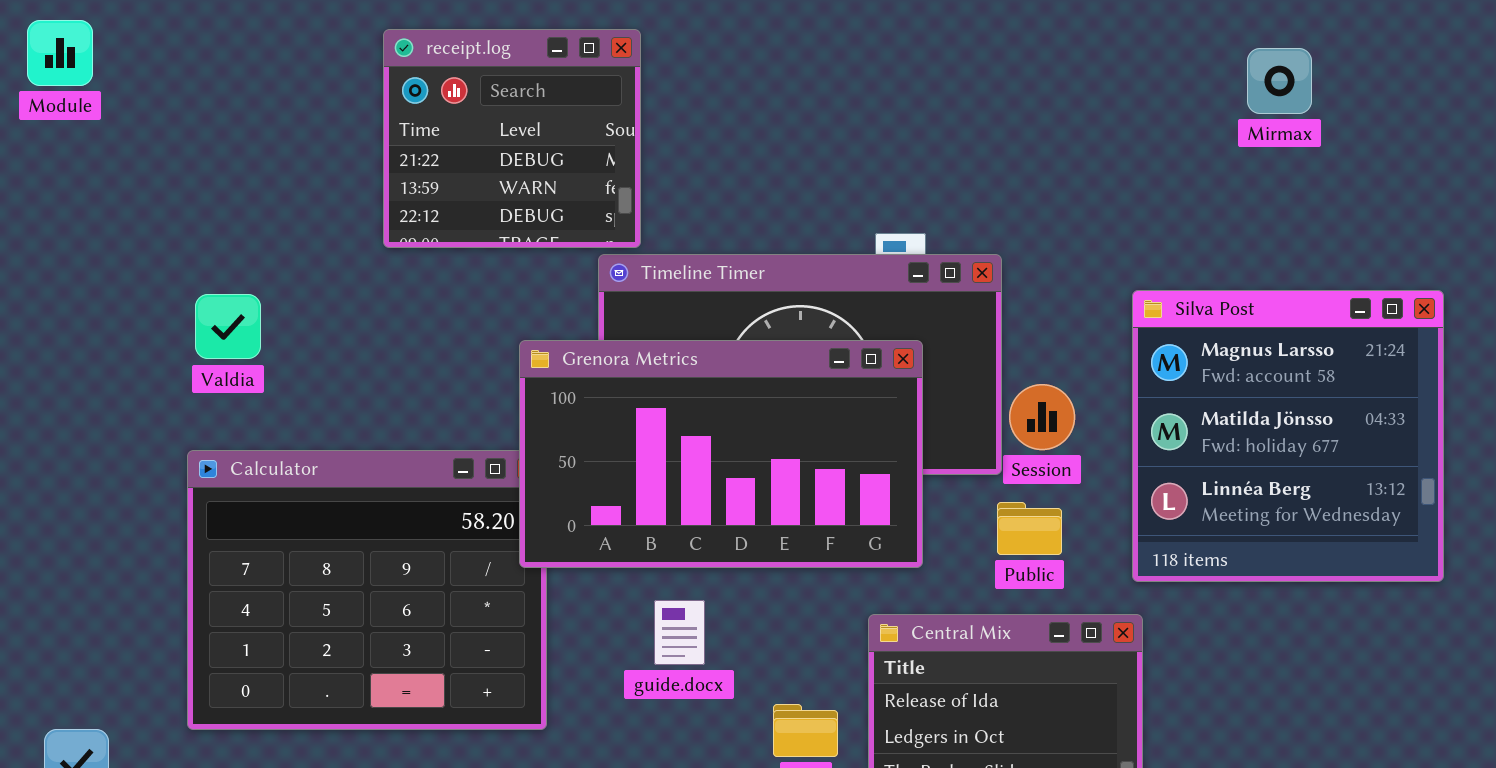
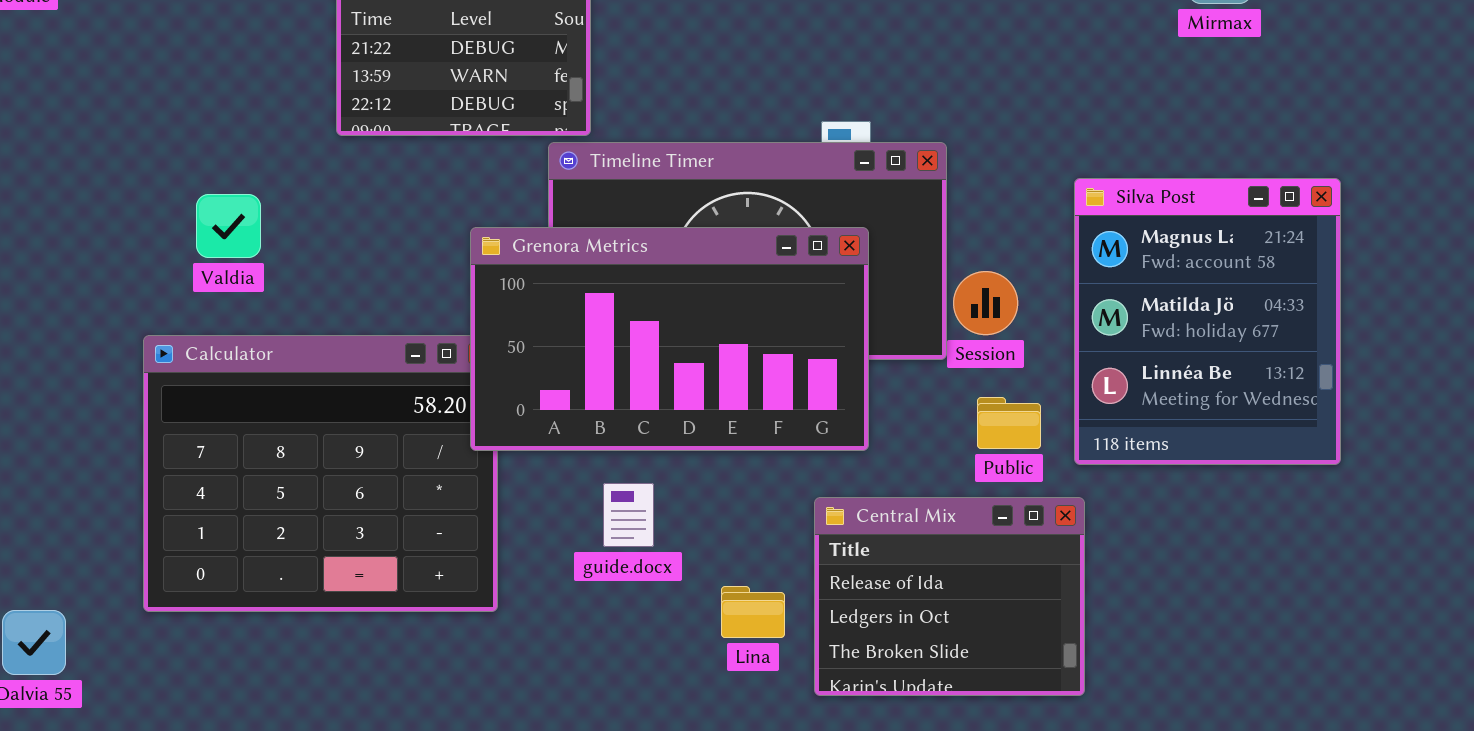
Silva Post: [1132,290,1444,582] -> [1074,178,1341,465], resized
Valdia: [195,294,261,359] -> [196,194,261,258], moved
Public: [997,502,1062,555] -> [977,397,1041,449], moved

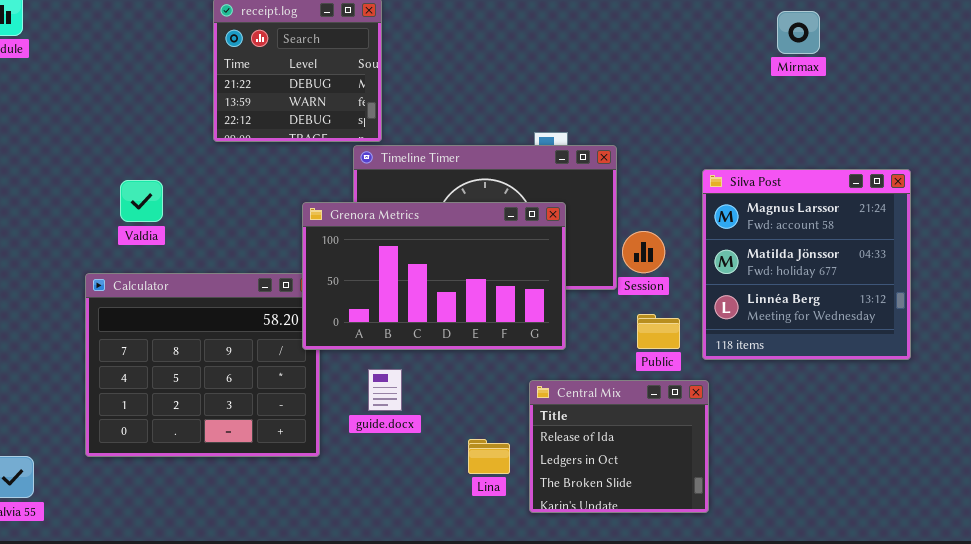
Silva Post: [1074,178,1341,465] -> [702,169,911,360], resized
guide.docx: [603,483,654,547] -> [368,369,402,411], moved

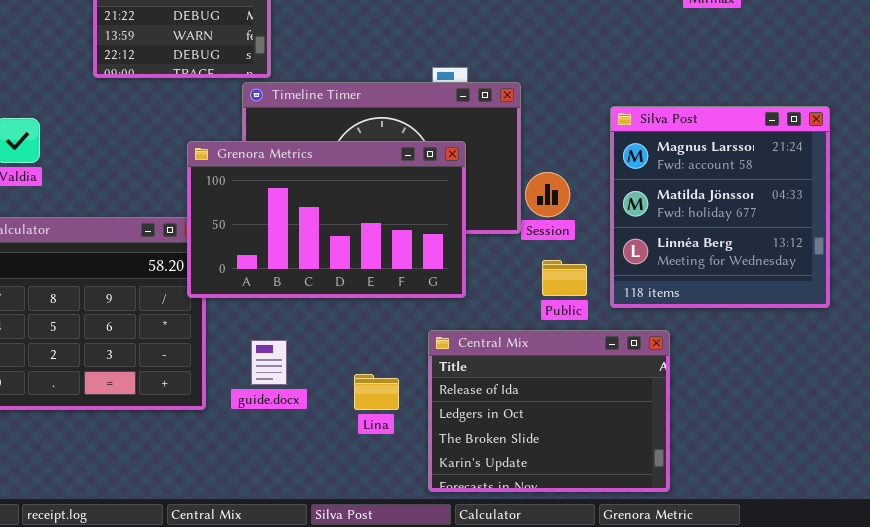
guide.docx: [368,369,402,411] -> [251,340,287,385], moved
Central Mix: [529,380,709,513] -> [428,330,670,492], resized
Lina: [468,439,510,474] -> [354,374,399,410], moved

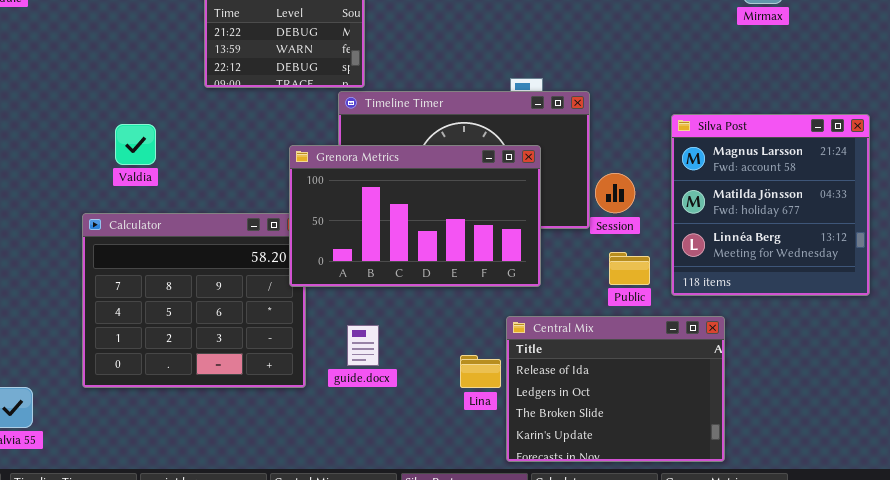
Lina: [354,374,399,410] -> [460,355,501,388], moved

